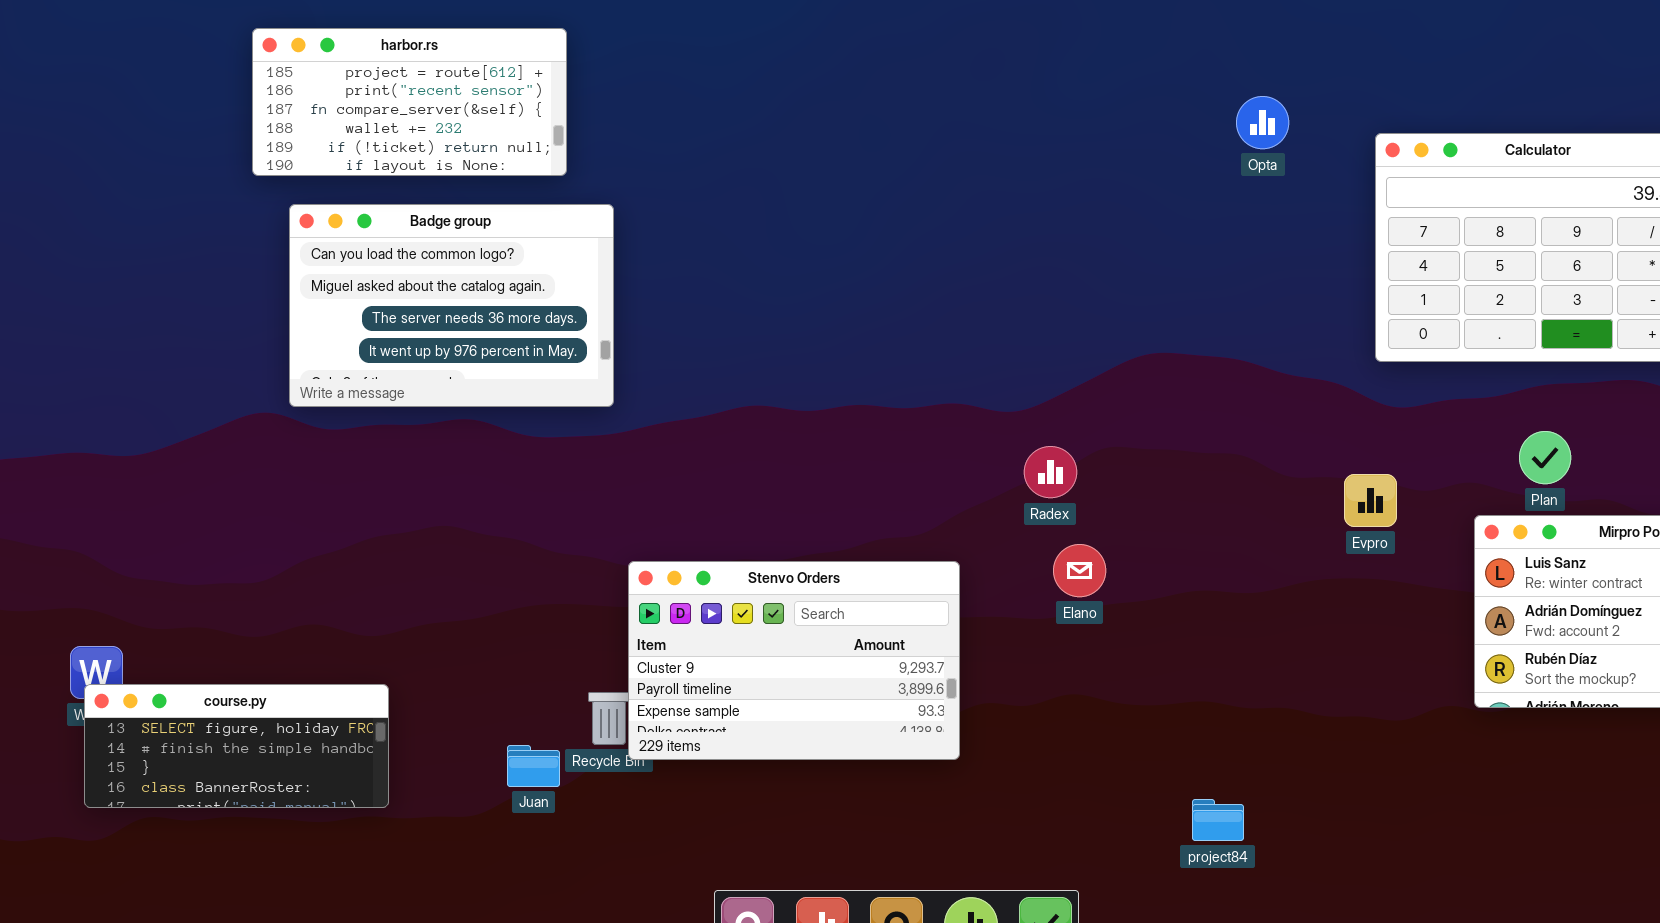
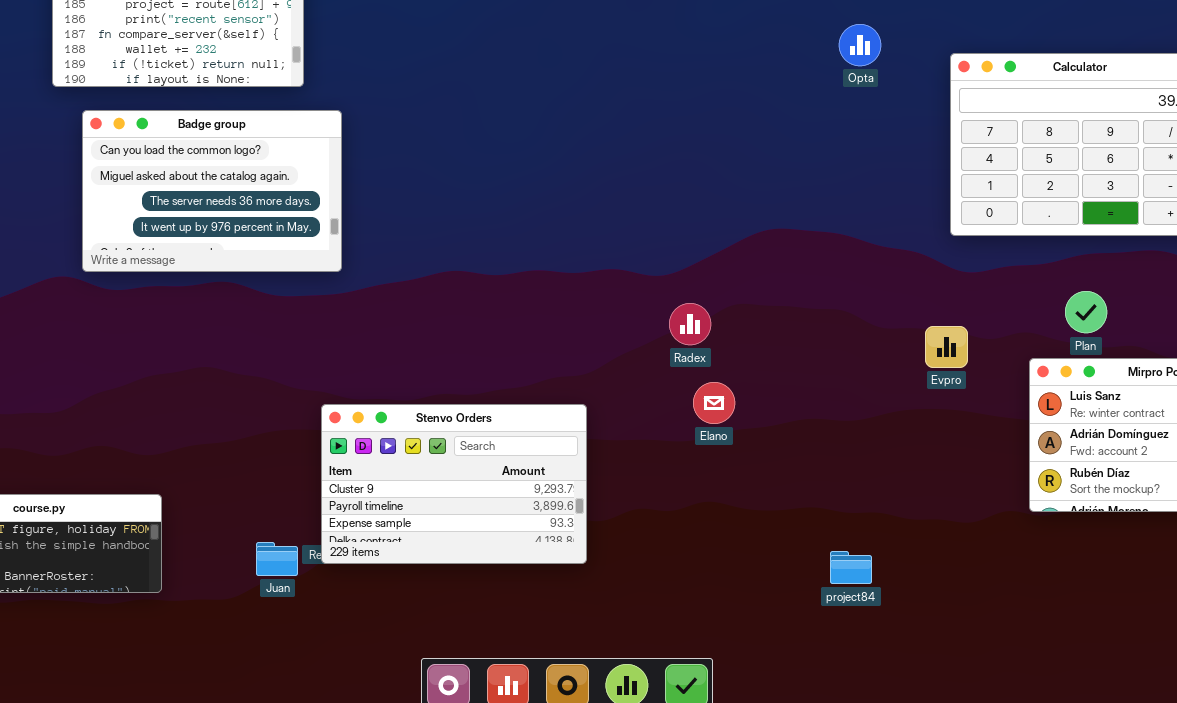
Stenvo Orders: [628,561,960,760] -> [321,404,587,564], moved
project84: [1192,799,1244,841] -> [830,551,872,584], moved

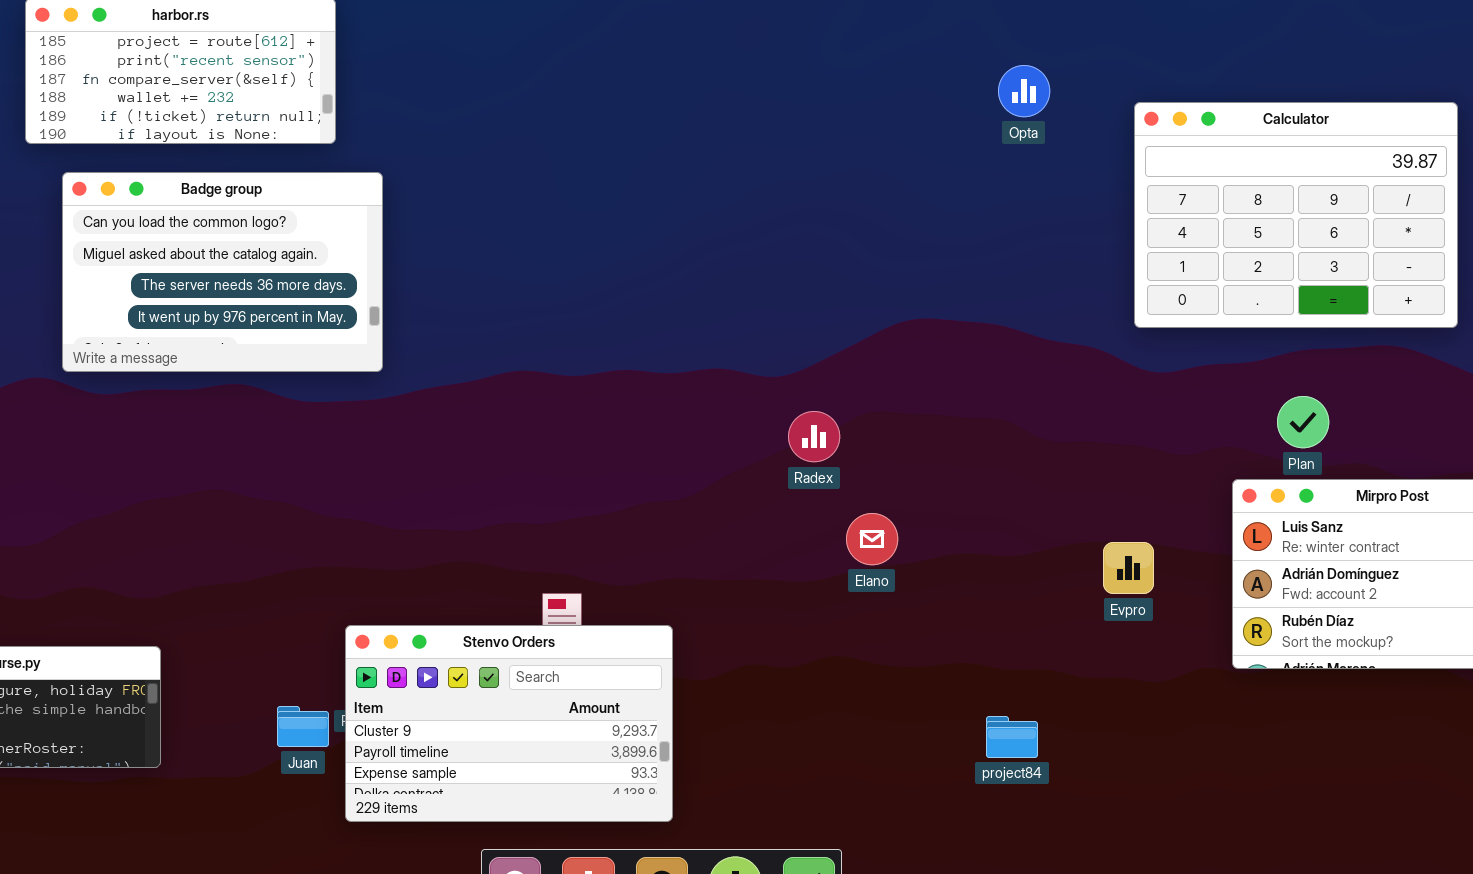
Evpro: [925,326,968,368] -> [1103,542,1154,594], moved
Elano: [693,382,735,424] -> [846,513,898,565], moved
Stenvo Orders: [321,404,587,564] -> [345,625,673,822], moved

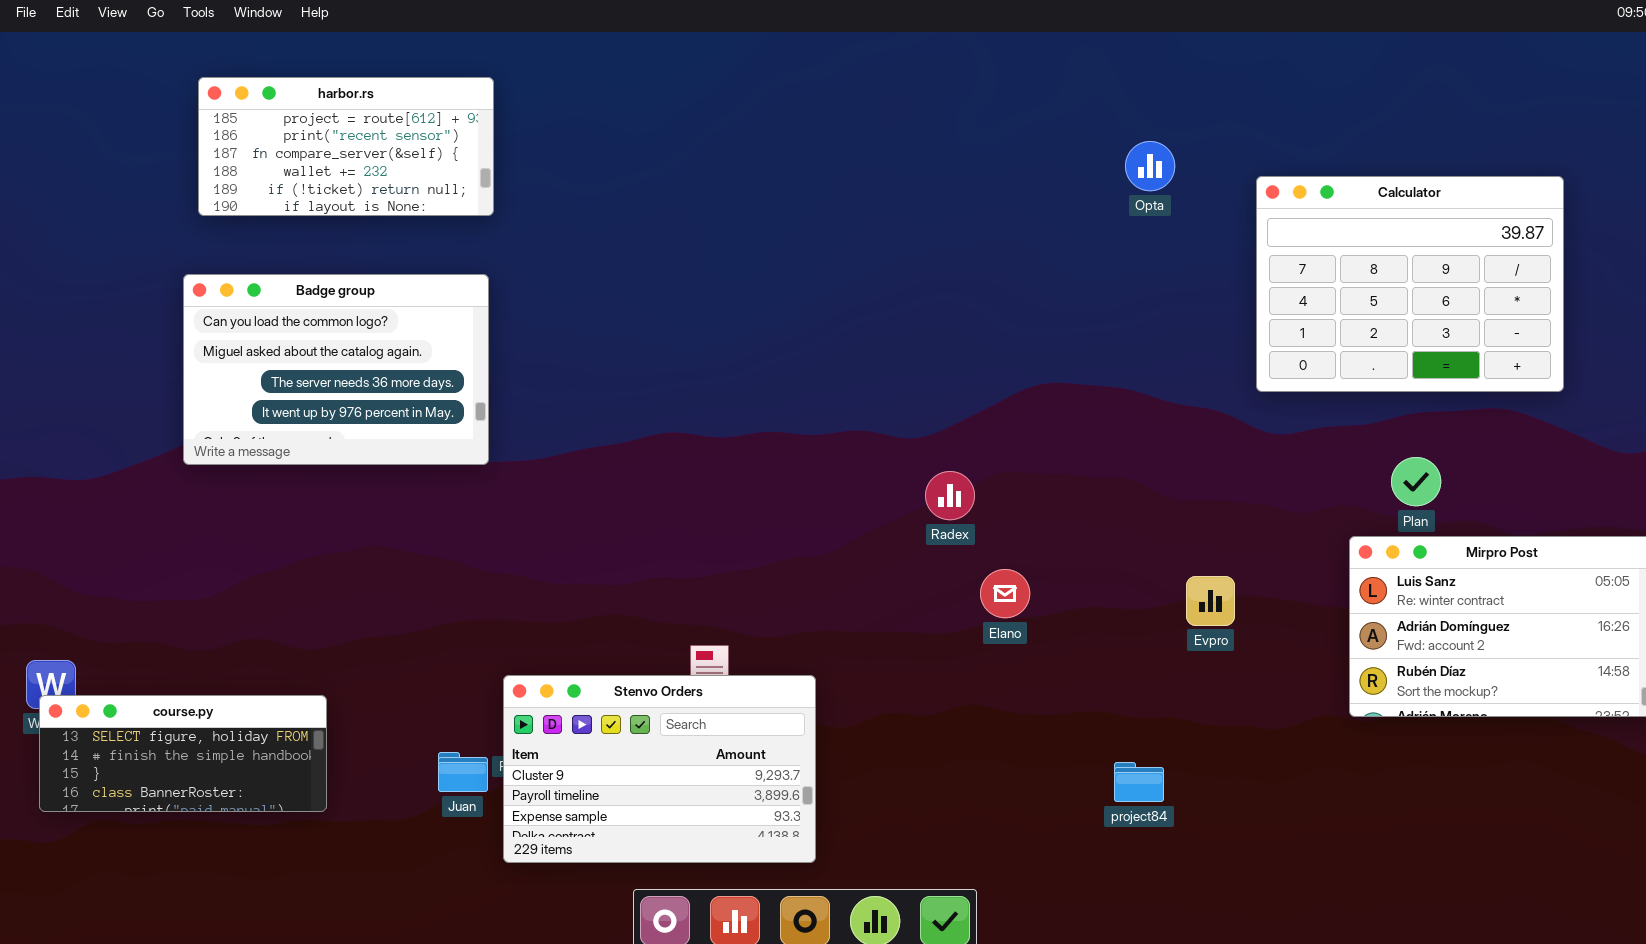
Badge group: [62,172,383,372] -> [183,274,489,465], moved
Evpro: [1103,542,1154,594] -> [1186,576,1235,626], moved

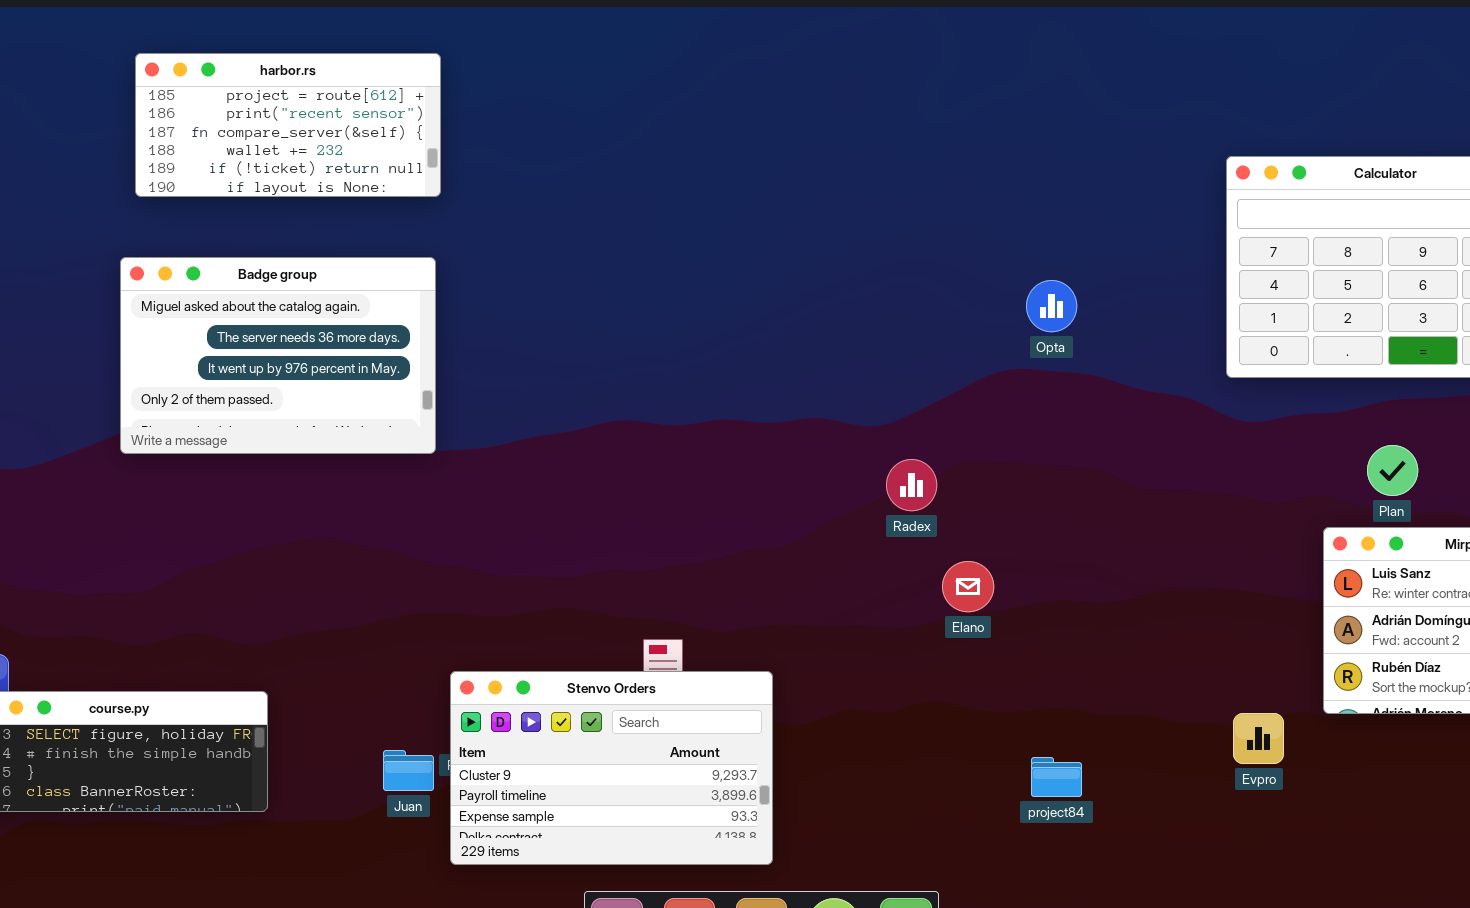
Opta: [1125,141,1175,191] -> [1026,280,1077,332], moved
Badge group: [183,274,489,465] -> [120,257,436,454], scrolled down 1 row
Evpro: [1186,576,1235,626] -> [1233,713,1284,764], moved
project84: [1114,762,1164,802] -> [1031,757,1082,797], moved

